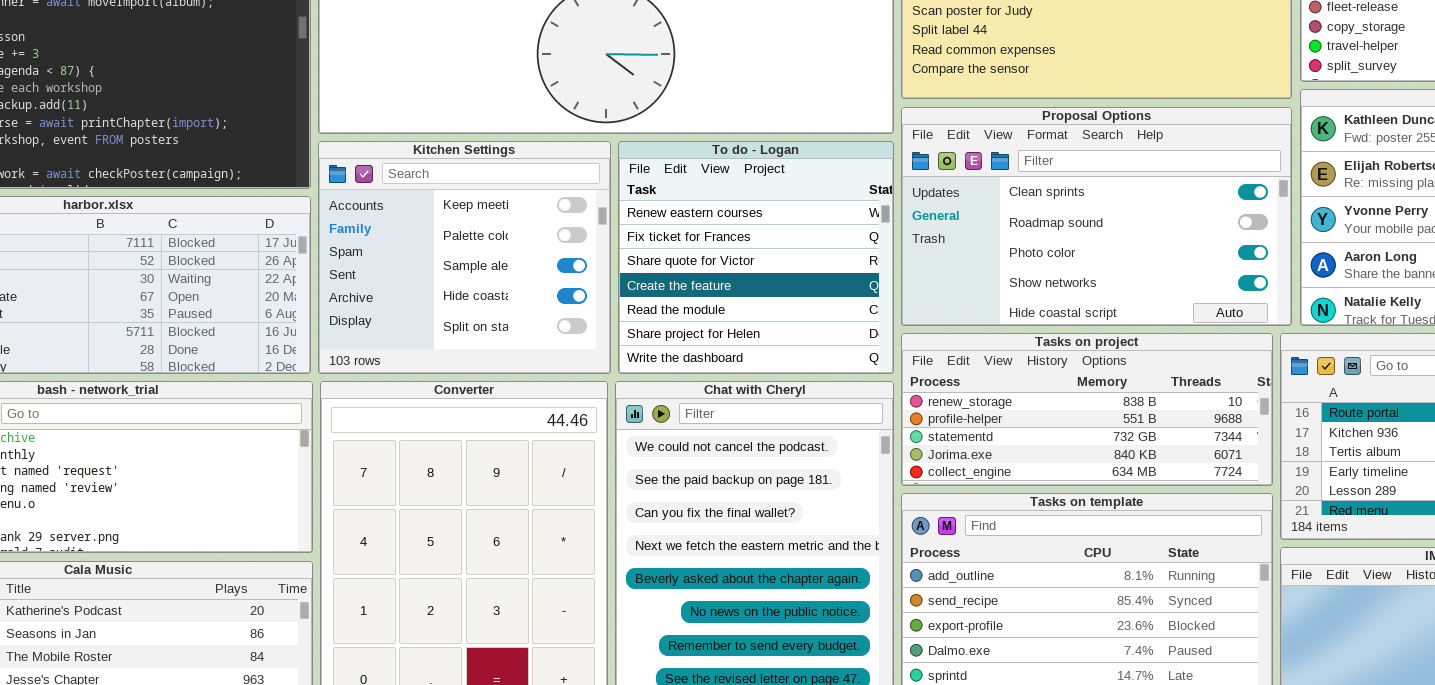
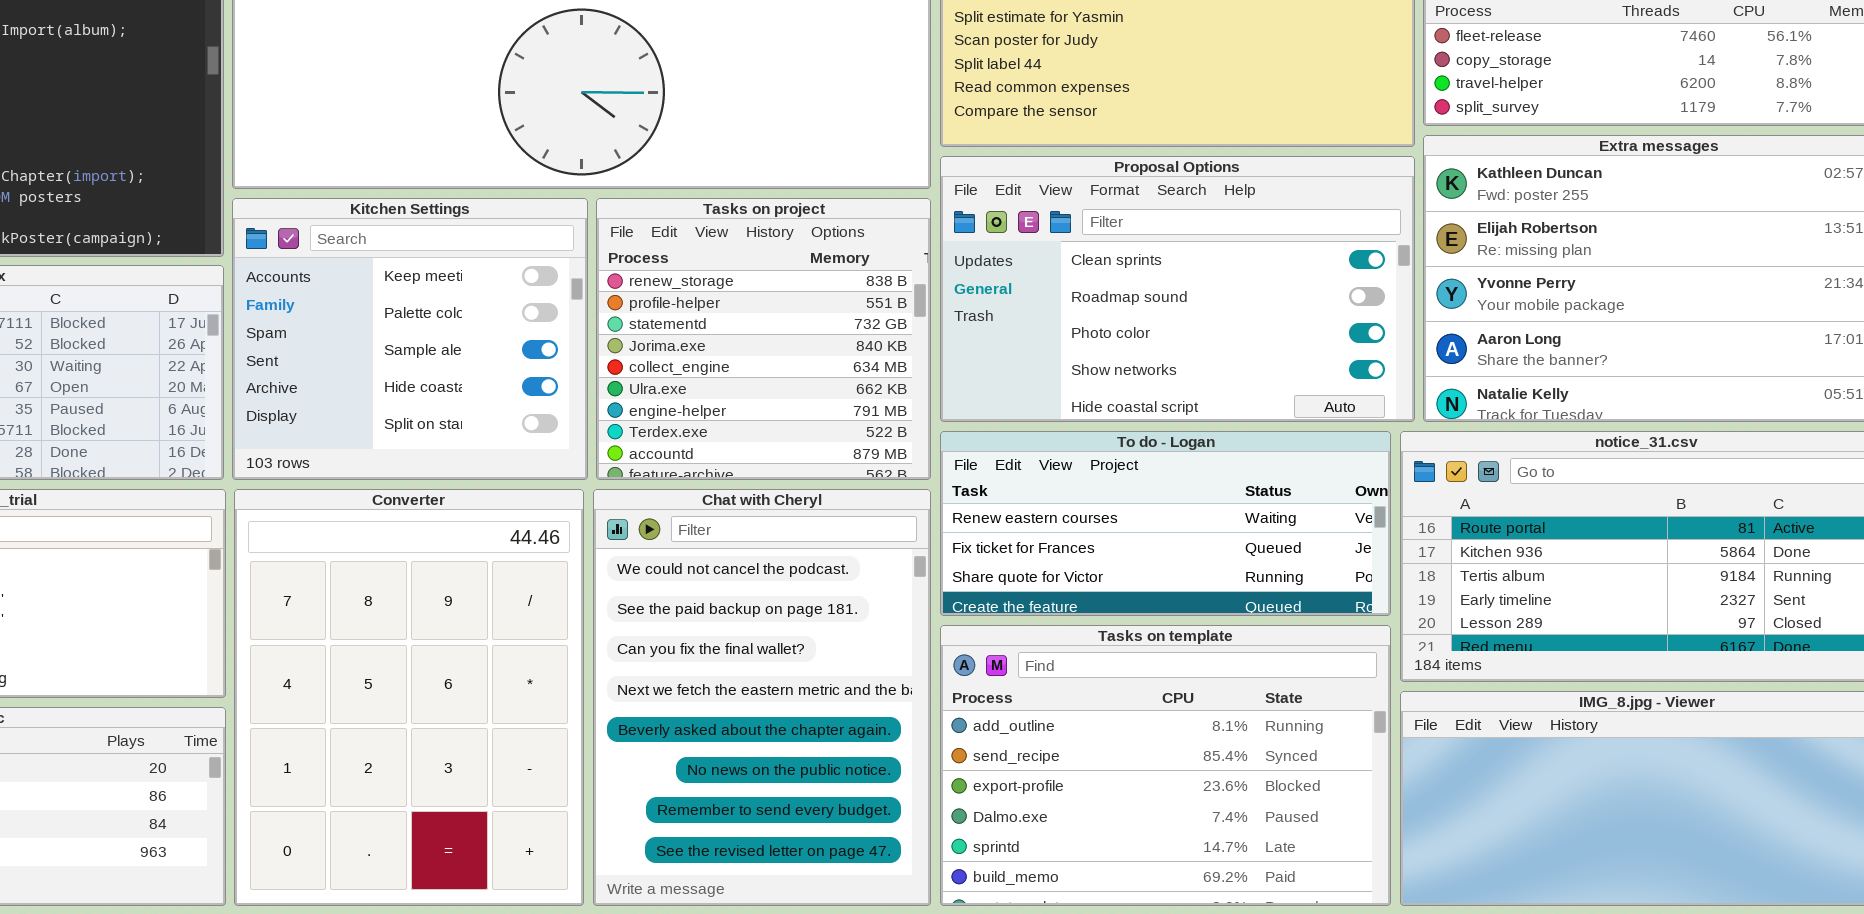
To do - Logan: [618,141,894,374] -> [940,431,1391,616], moved, resized
Tasks on project: [901,333,1273,486] -> [596,198,931,480], moved, resized

